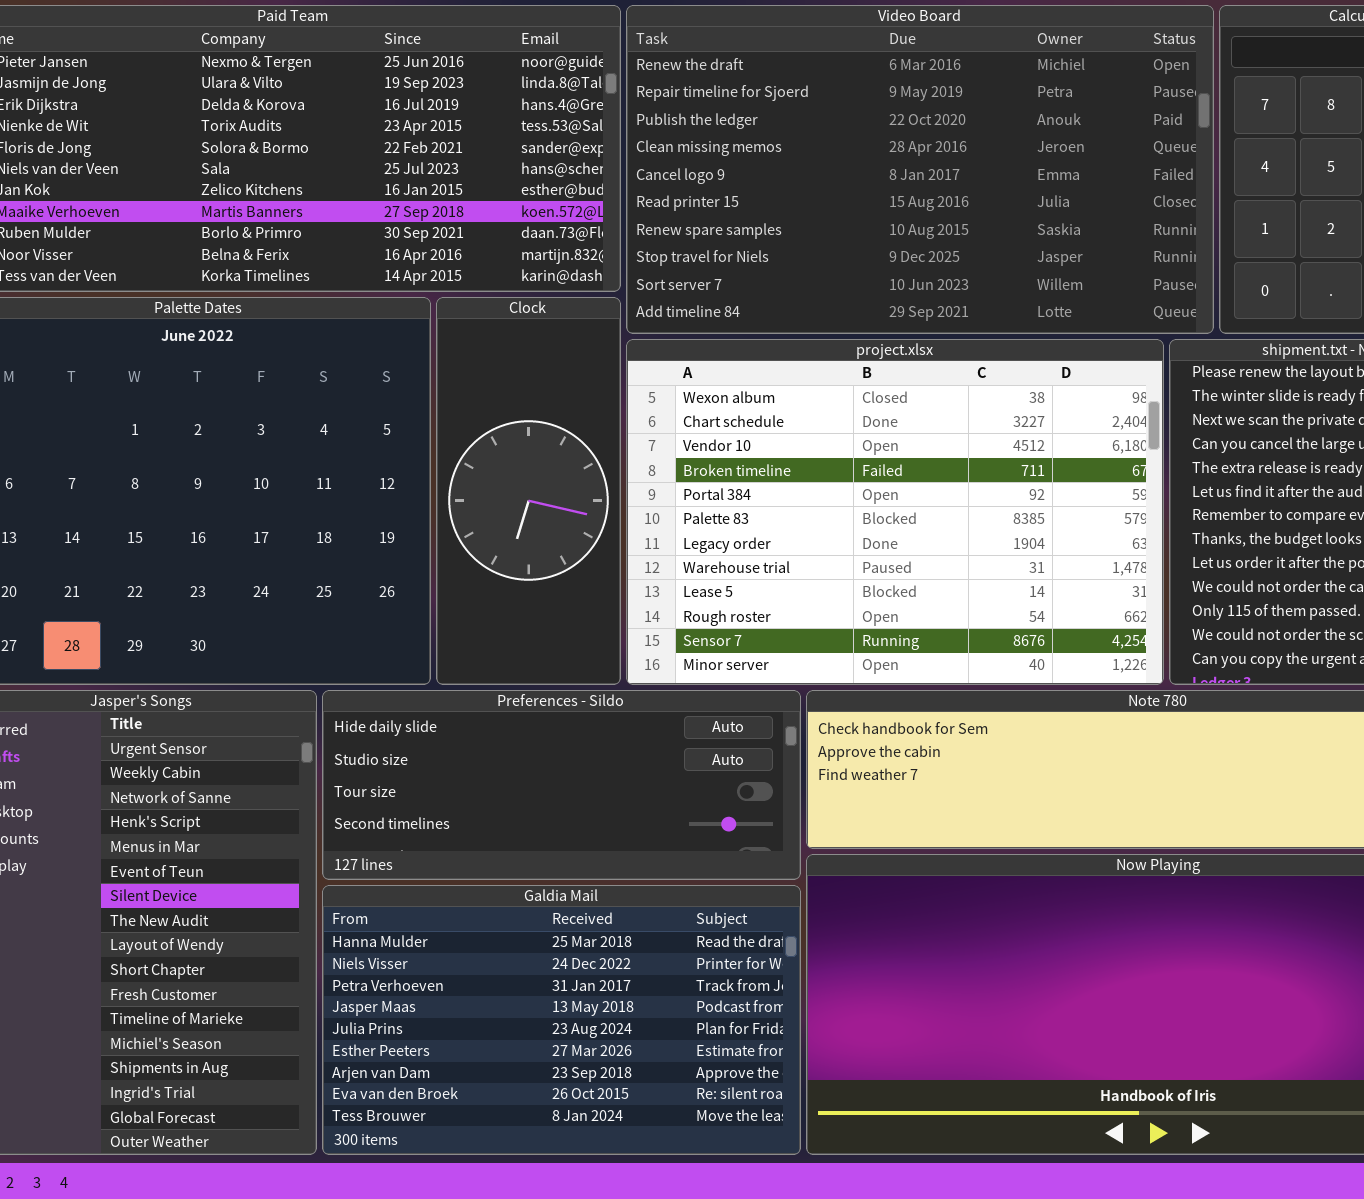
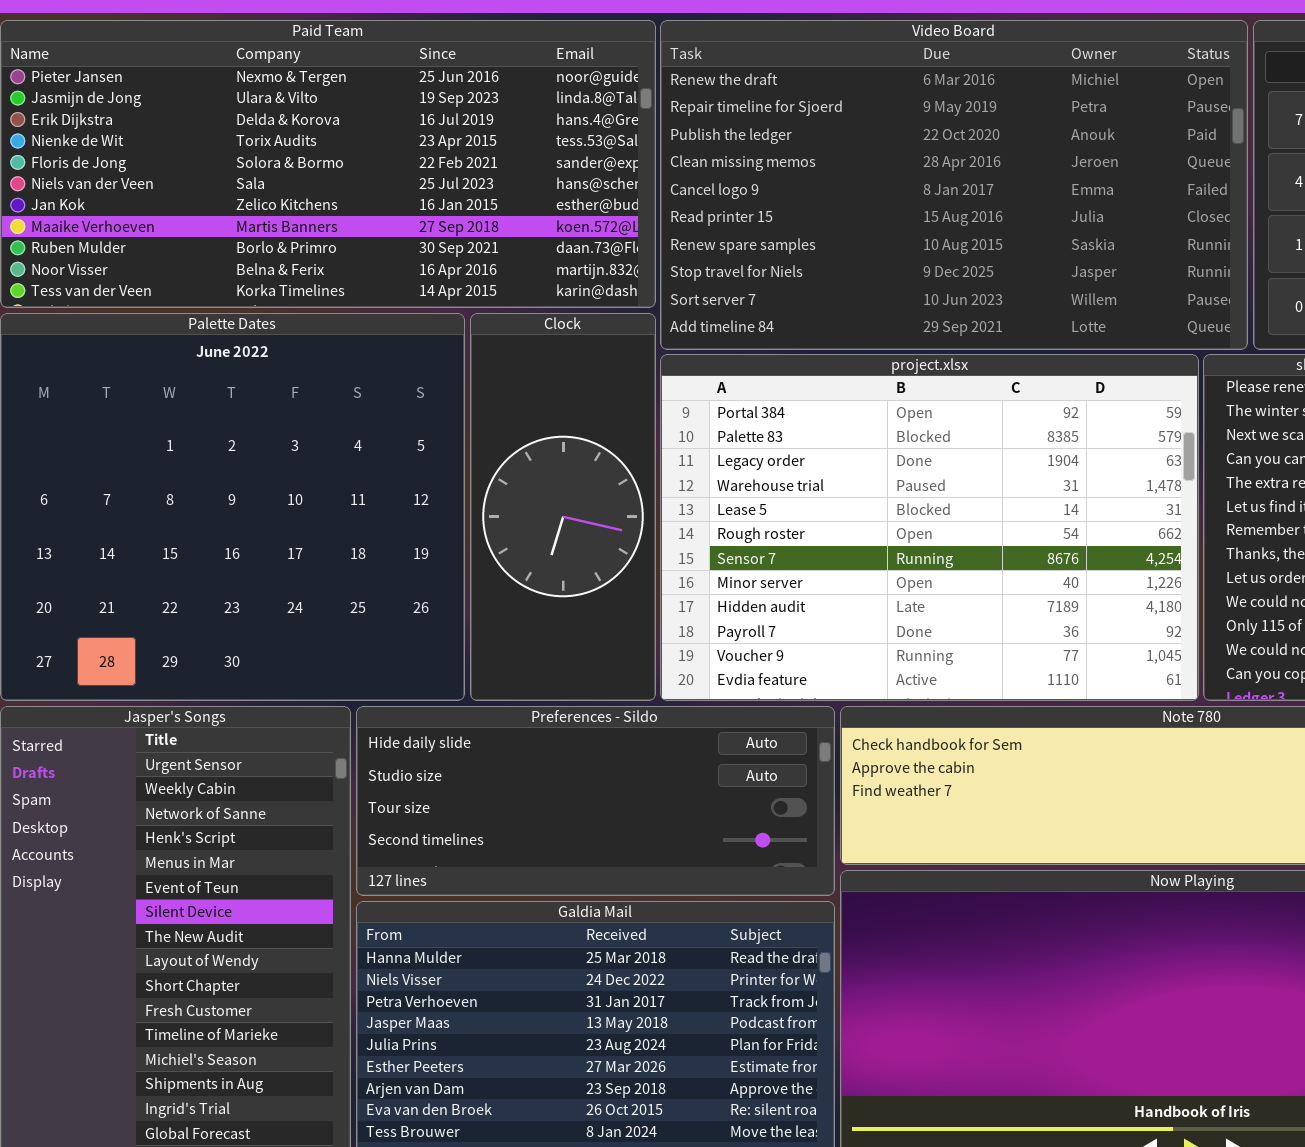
project.xlsx: [626,339,1164,685] -> [660,354,1199,701], scrolled down 4 rows

